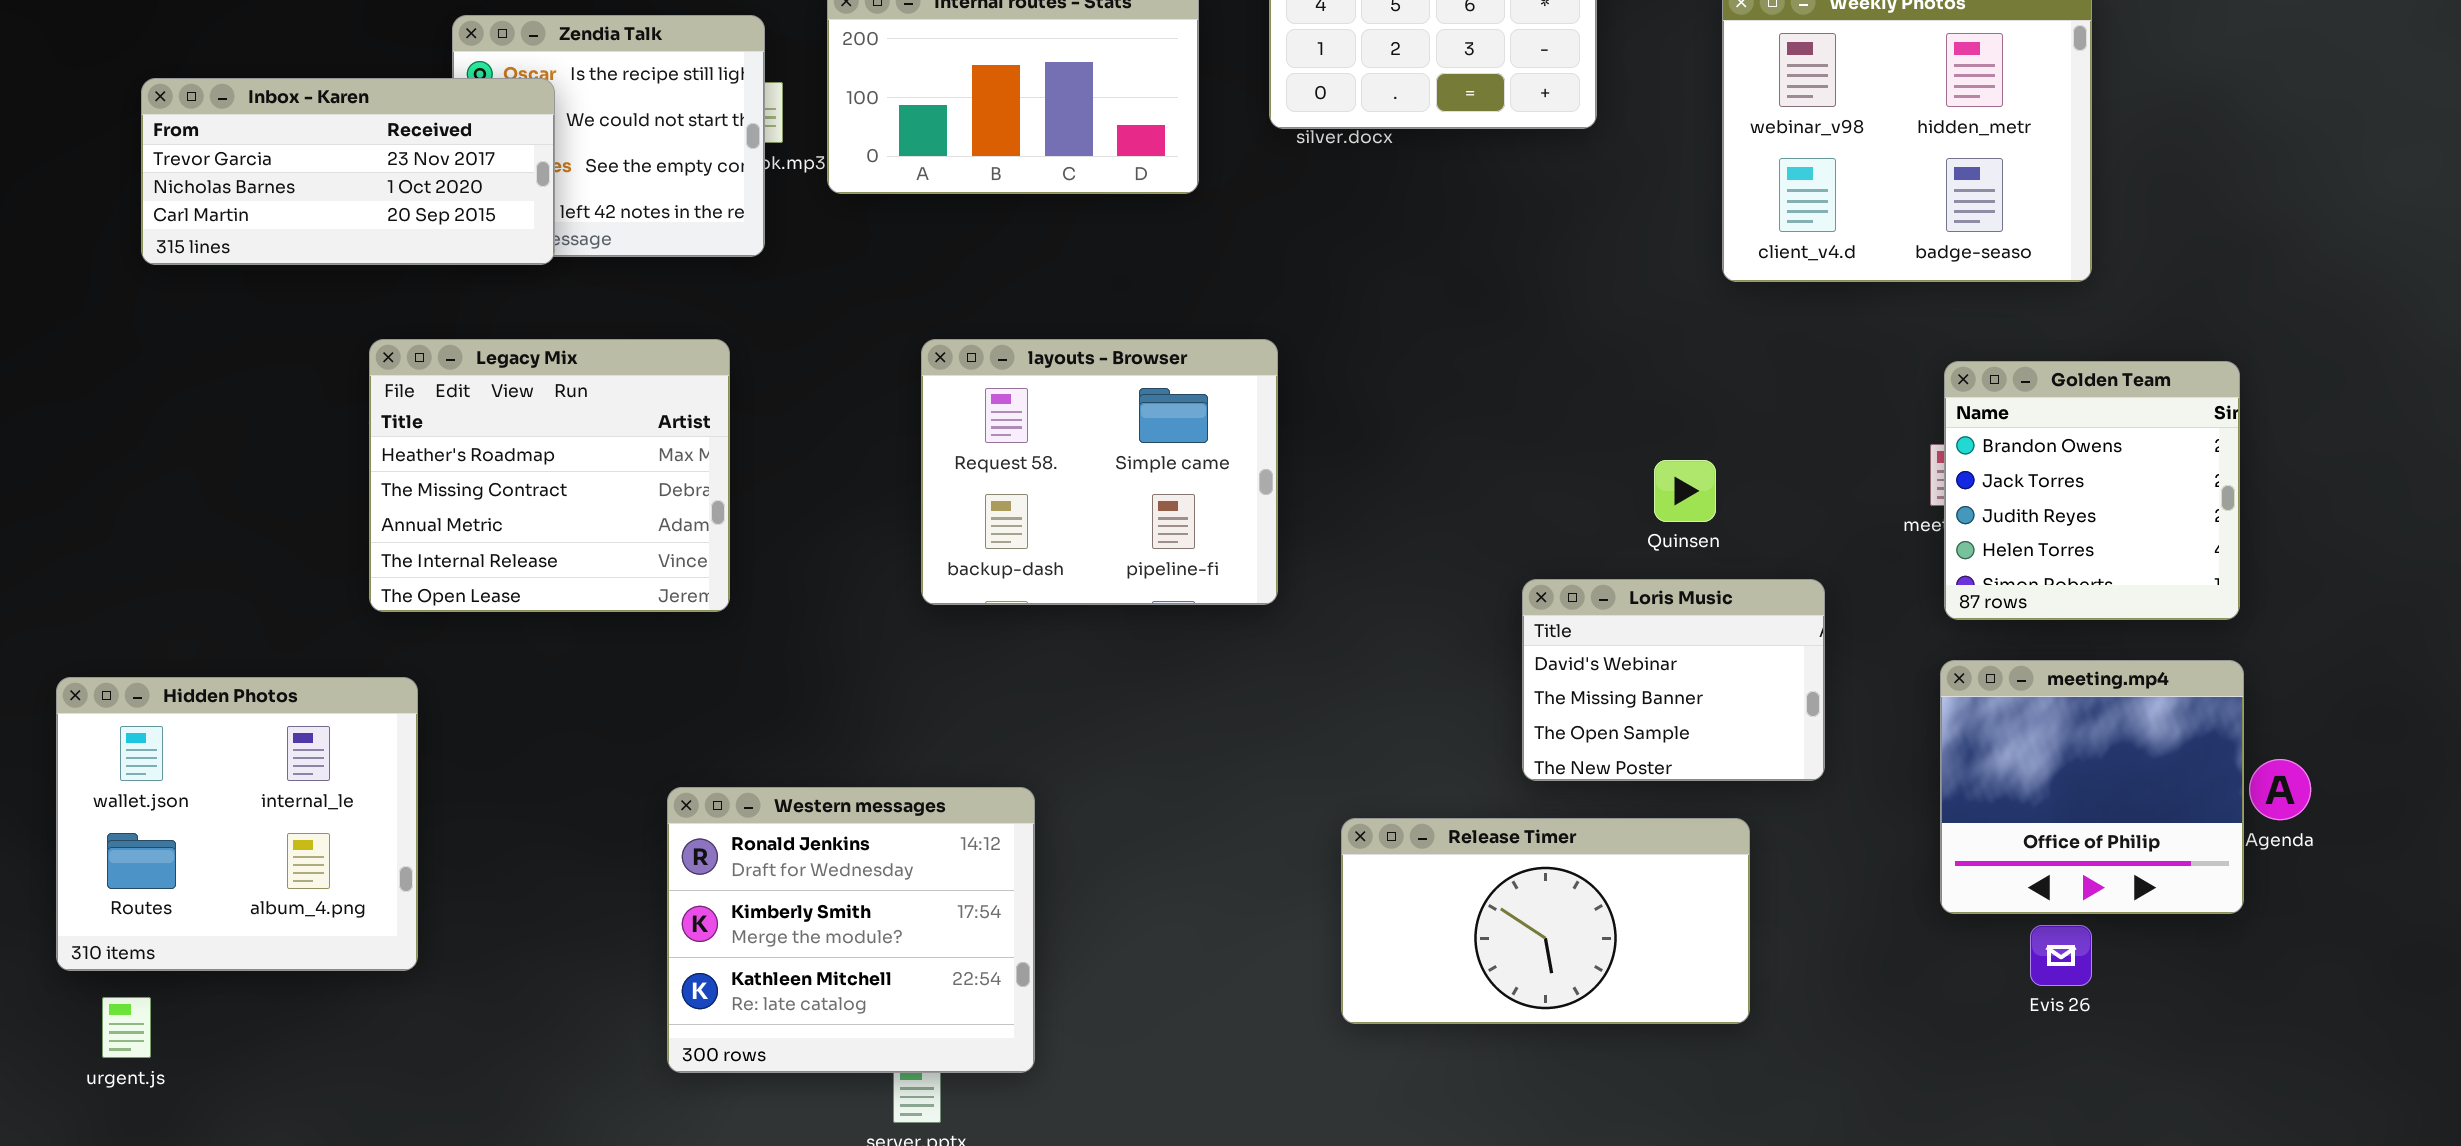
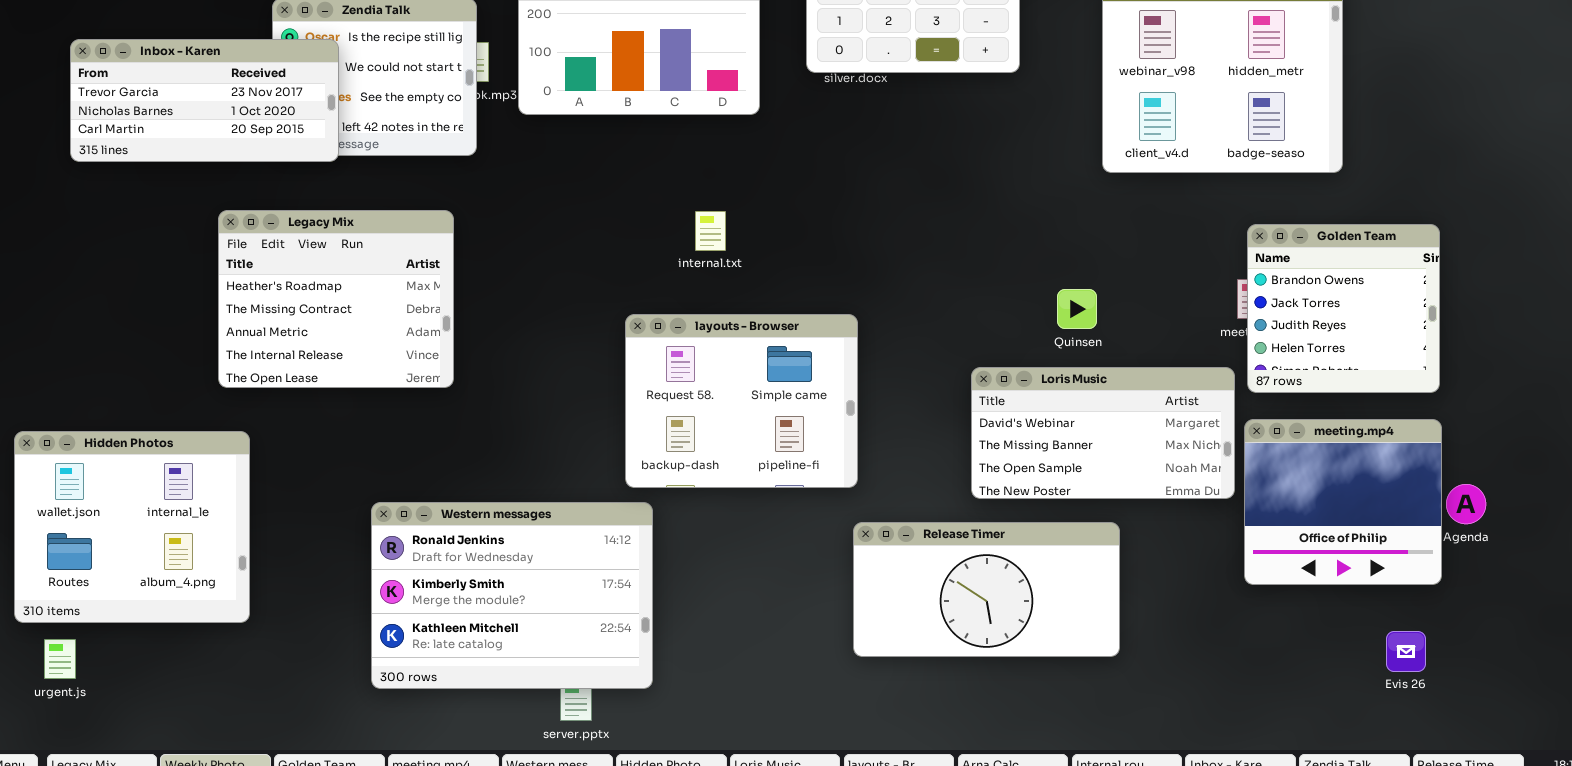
layouts - Browser: [921,339,1278,605] -> [625,314,858,488], moved
Loris Music: [1522,579,1825,781] -> [971,367,1235,499], resized
Western messages: [667,787,1035,1073] -> [371,502,653,689], resized
Evis 26: [2030,925,2092,986] -> [1386,631,1426,672], moved

